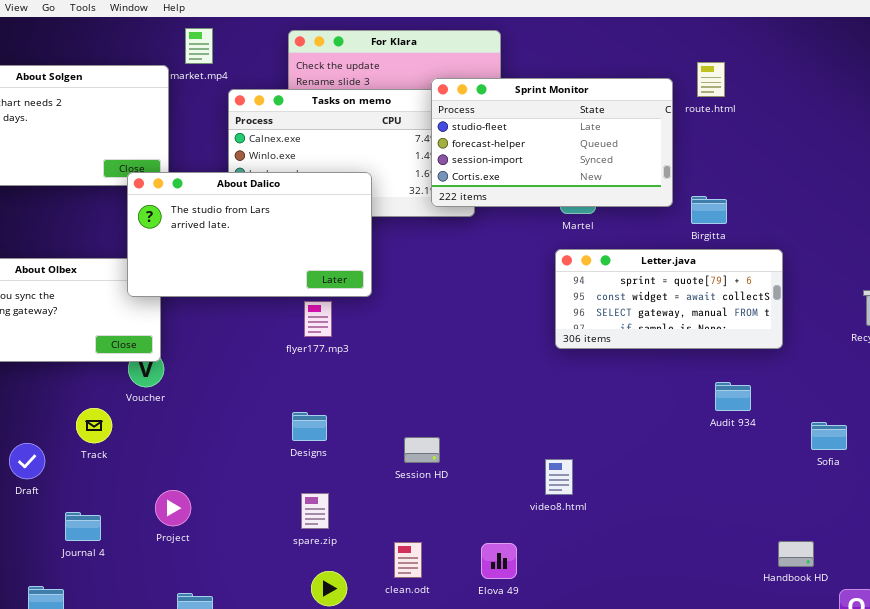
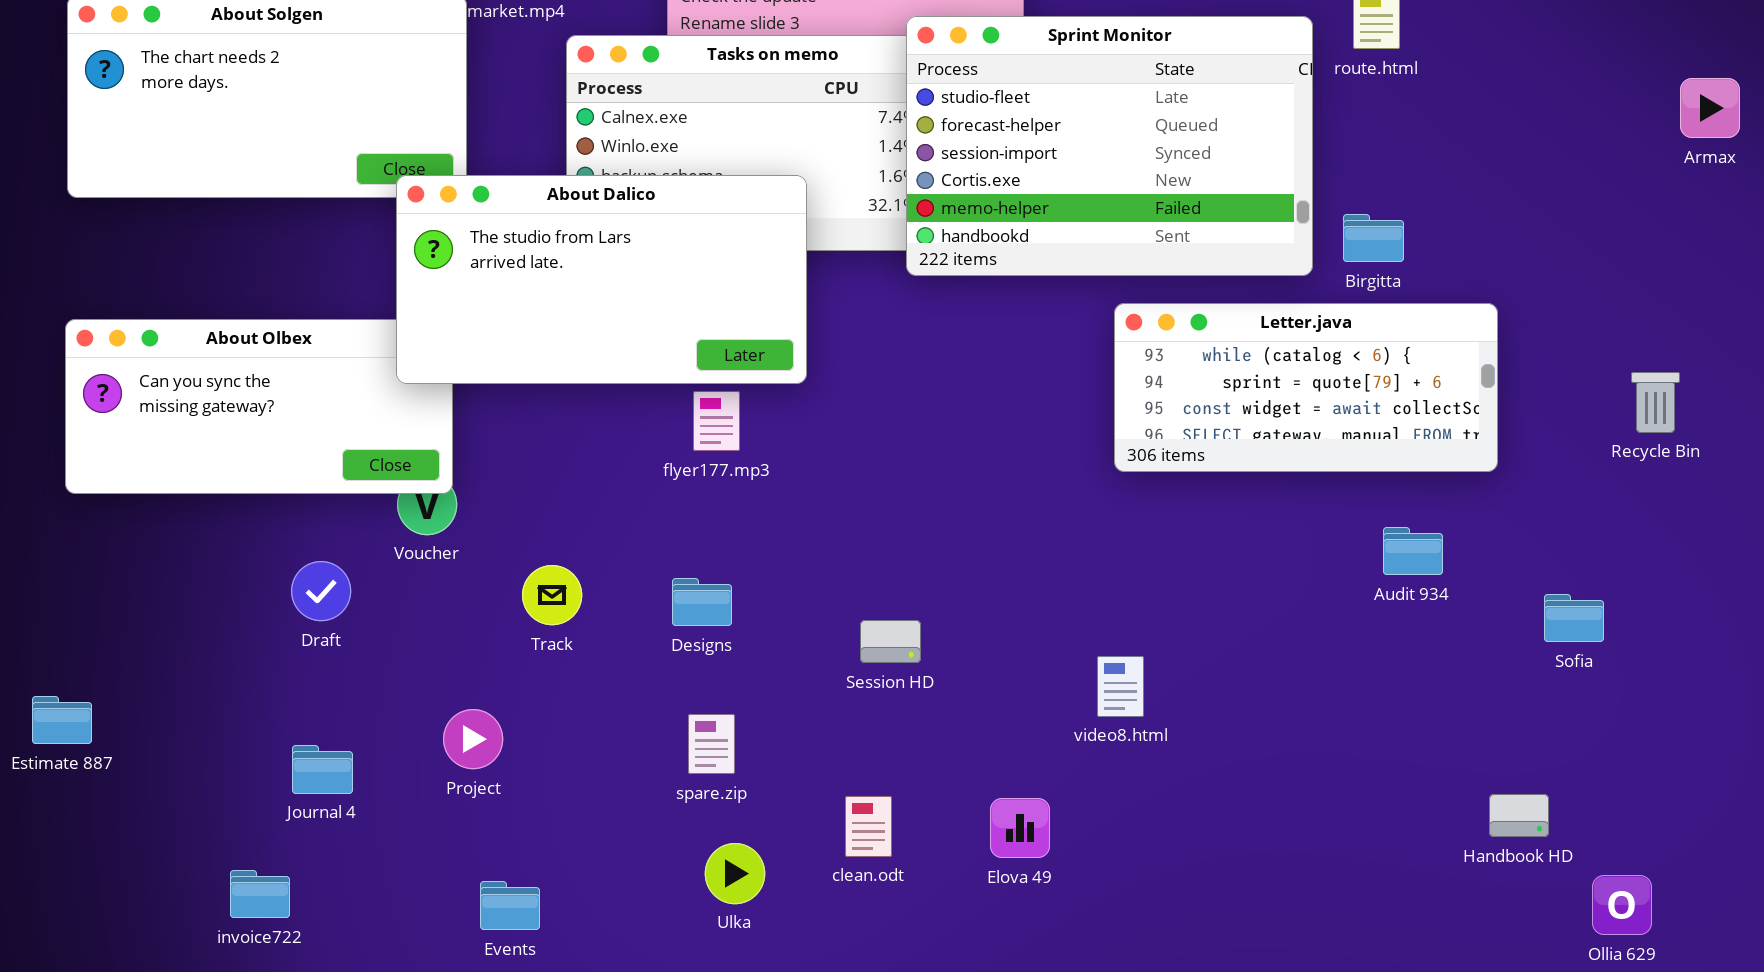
Sprint Monitor: [431,78,673,207] -> [906,16,1313,276], resized
Letter.java: [555,249,783,349] -> [1114,303,1498,472], scrolled up 1 row
Track: [76,408,112,443] -> [522,565,582,625], moved
Draft: [9,443,45,479] -> [291,561,351,621], moved

